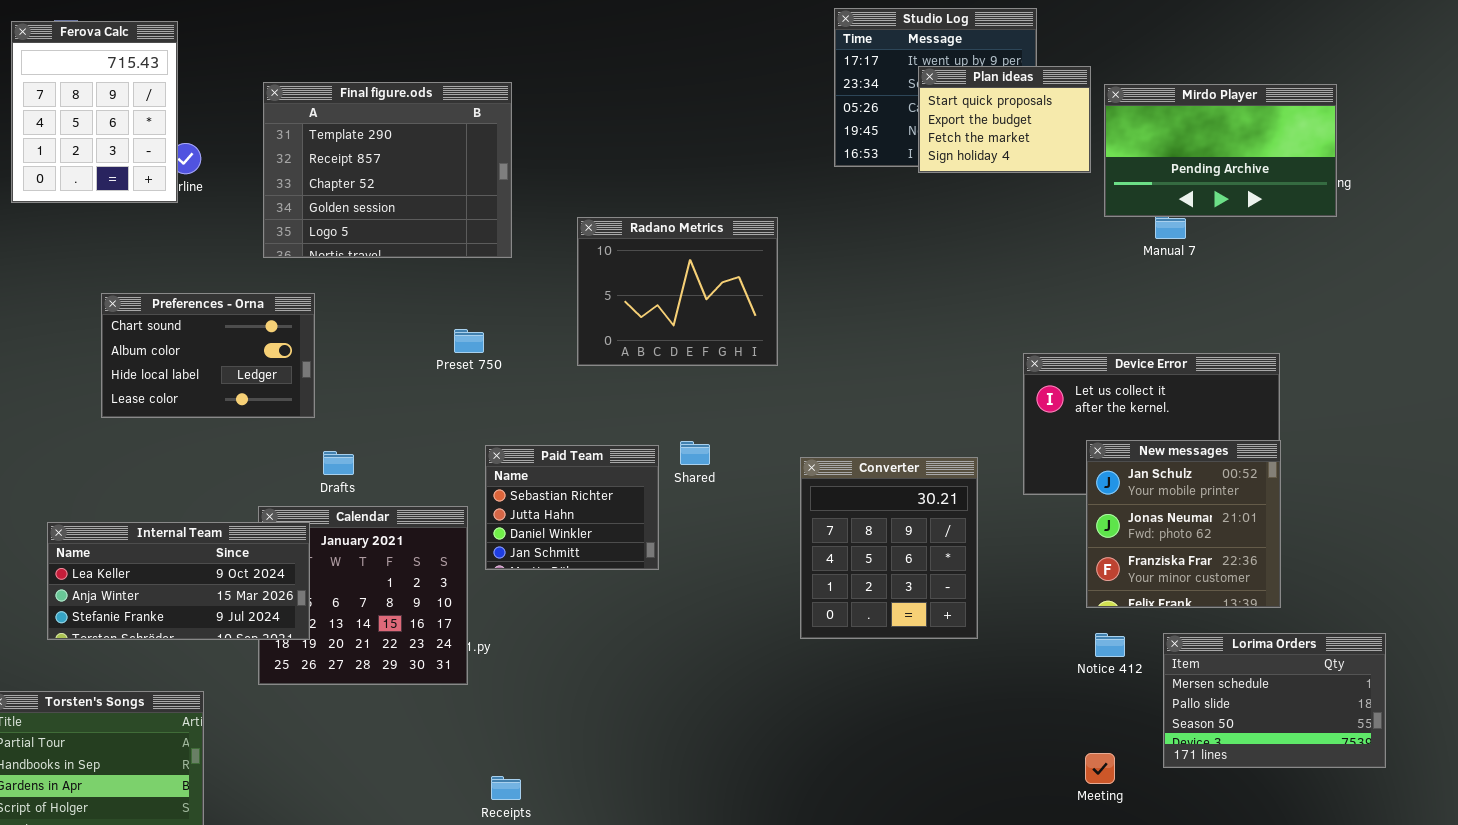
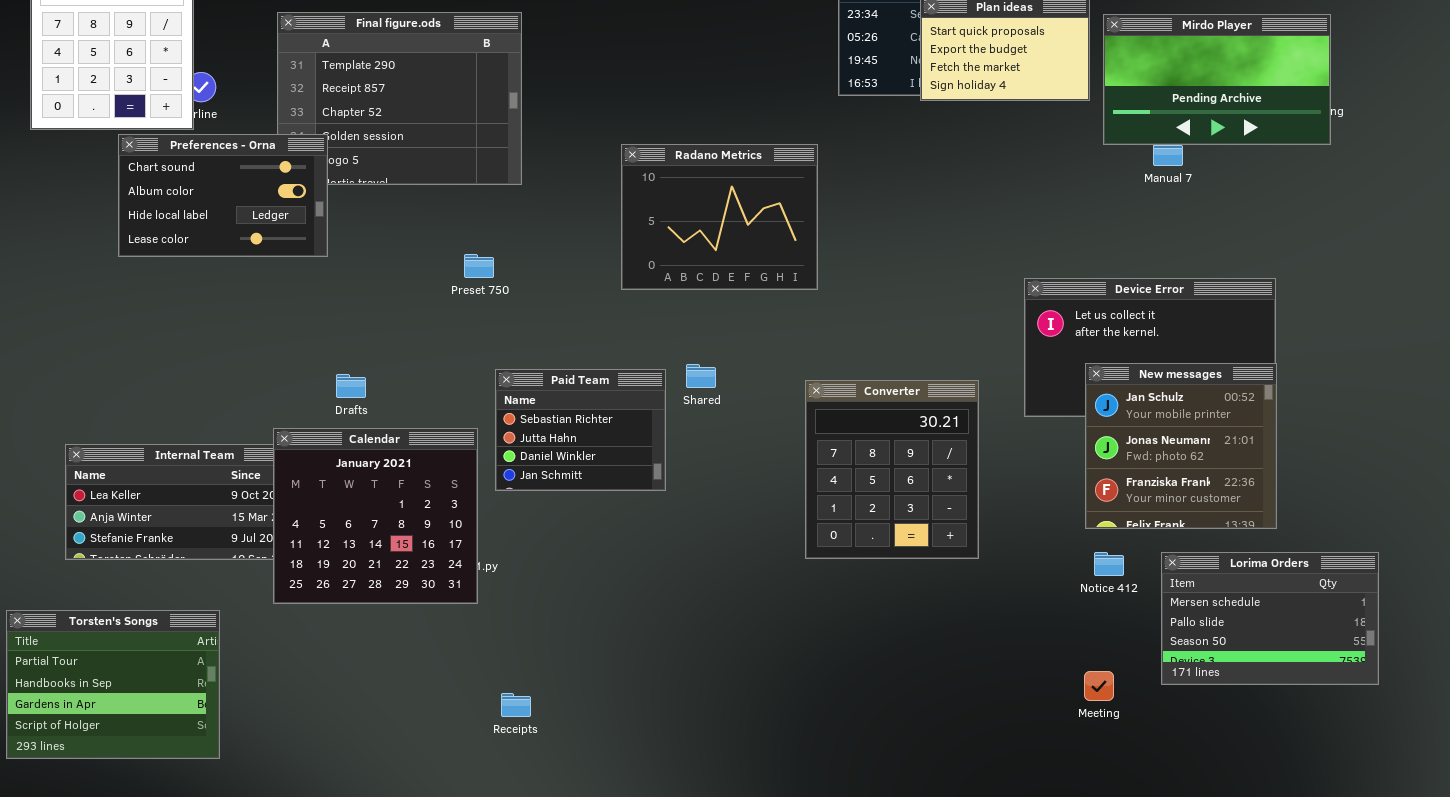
Radano Metrics: [577,217,778,366] -> [621,144,818,290], moved
Preferences - Orna: [101,293,315,418] -> [118,134,328,257], moved
Calendar: [258,506,468,685] -> [273,428,478,604], raised

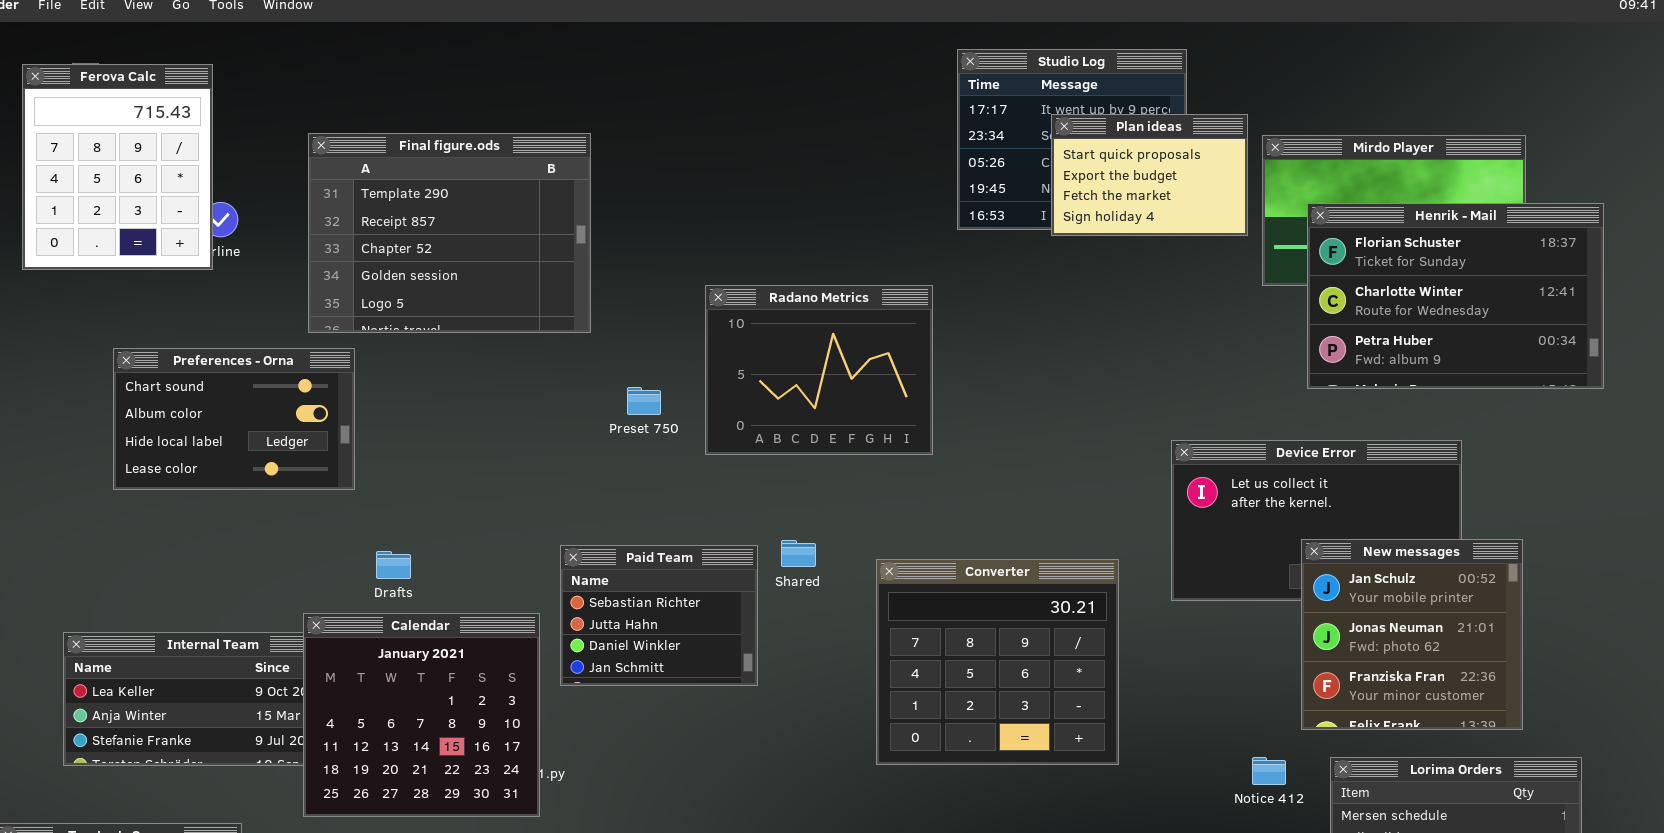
Henrik - Mail: none -> [1307,203,1604,389], opened
Preferences - Orna: [118,134,328,257] -> [113,348,355,490], moved
Preset 750: [464,254,494,278] -> [627,387,661,415], moved
New messages: [1085,363,1277,529] -> [1301,539,1523,730], moved
Converter: [805,380,979,559] -> [876,559,1119,765], resized

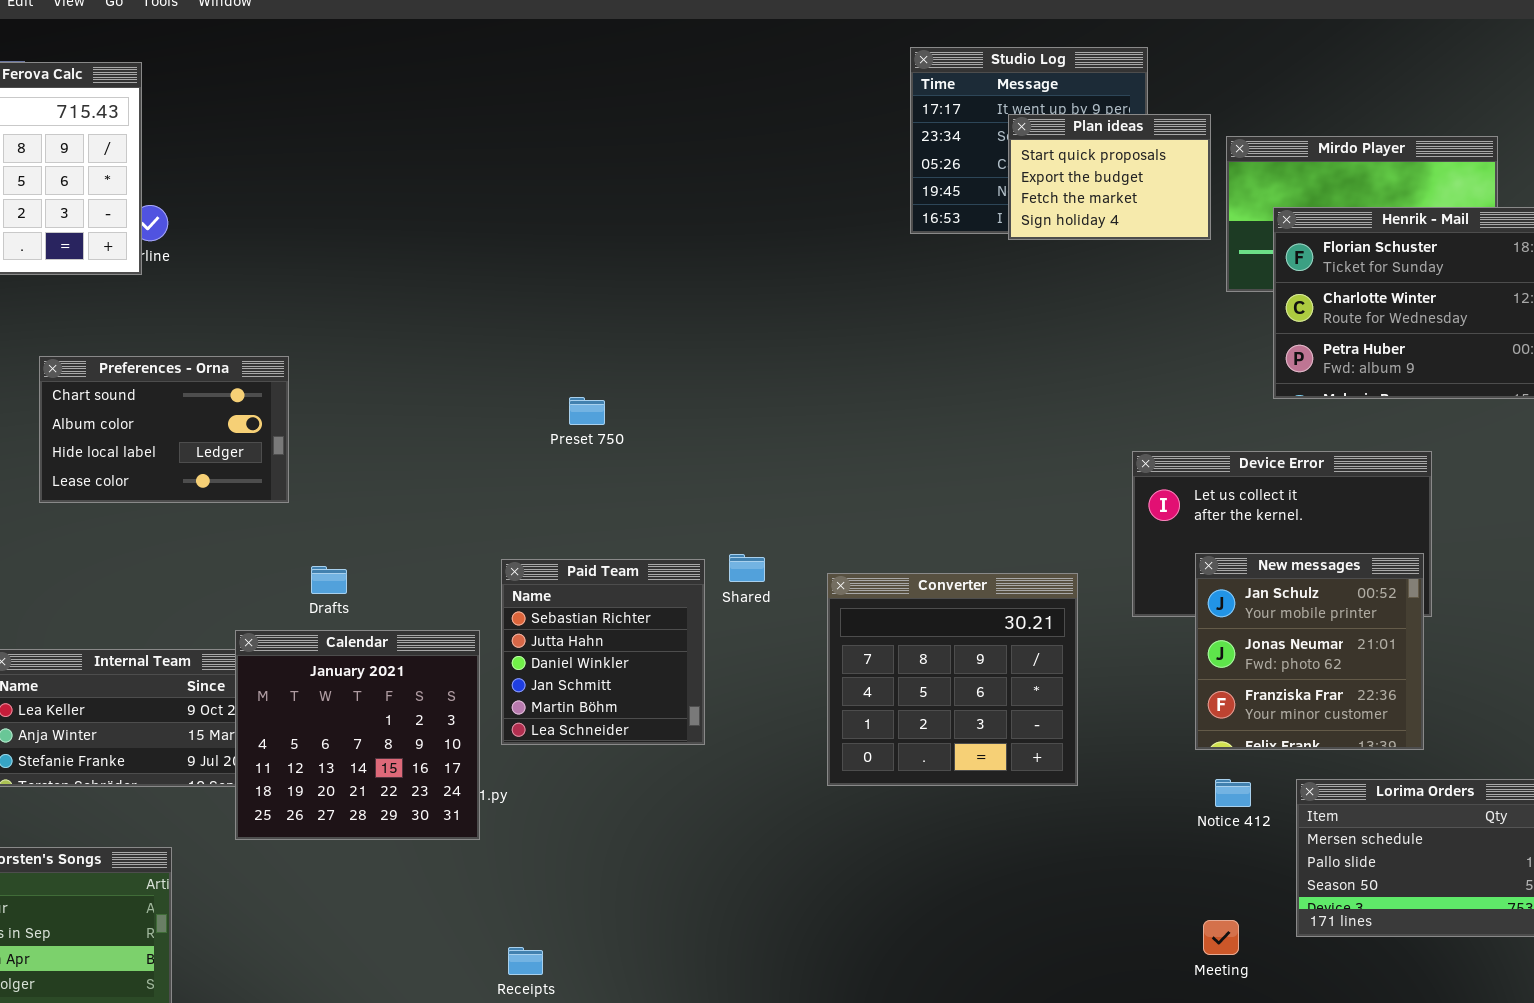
Final figure.ods: [308,133,591,333] -> none, closed
Radano Metrics: [705,285,933,455] -> none, closed
New messages: [1301,539,1523,730] -> [1195,553,1424,750], moved
Paid Team: [560,545,758,686] -> [501,559,705,745], resized

